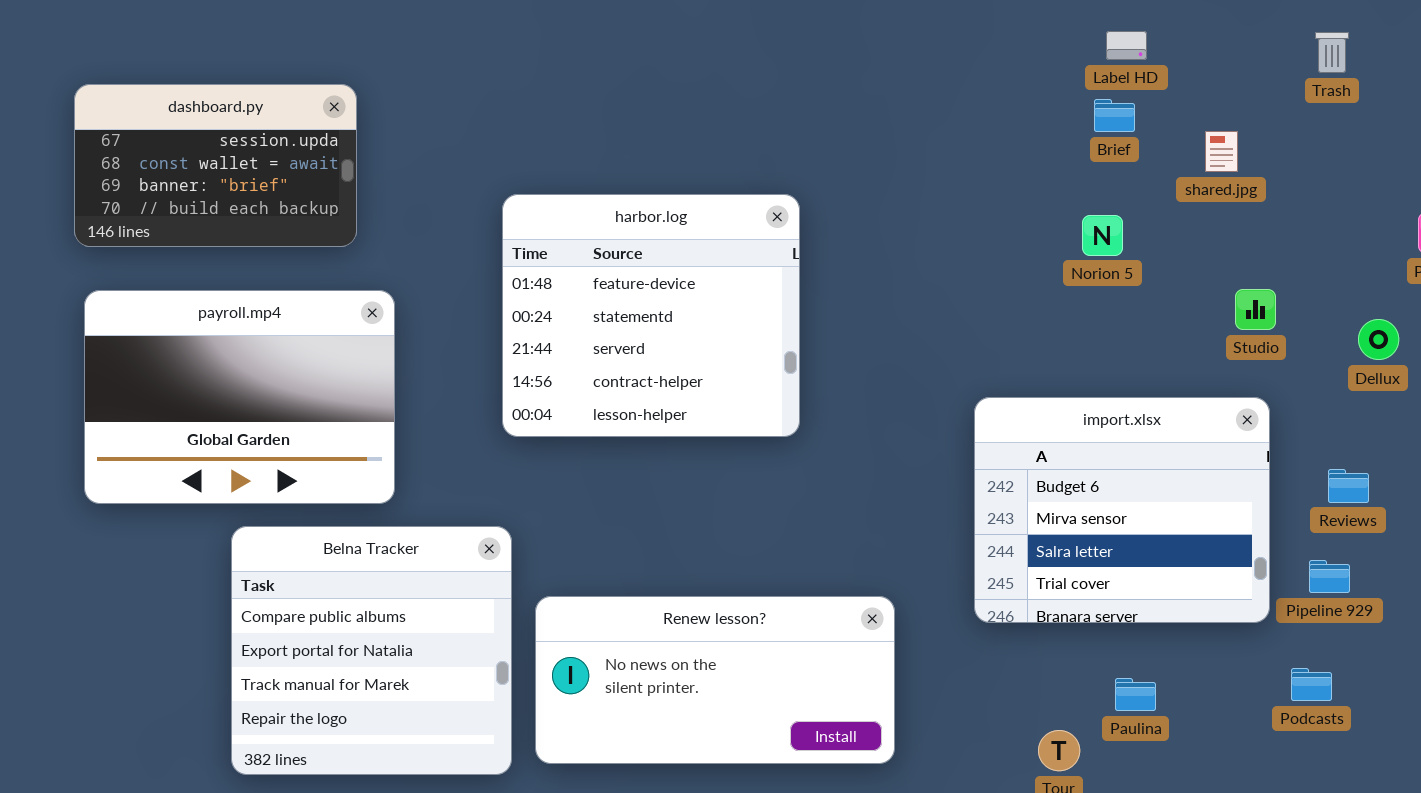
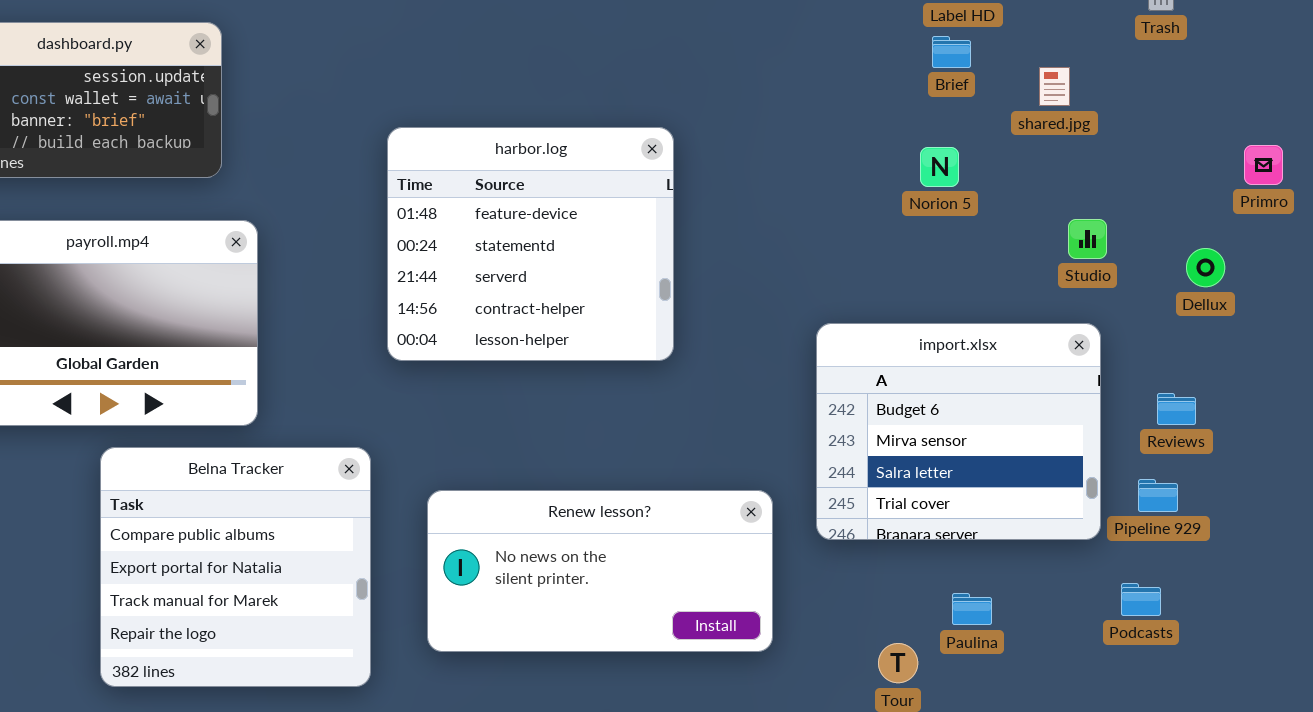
harbor.log: [502,194,800,437] -> [387,127,674,361], moved
Renew lesson?: [535,596,895,764] -> [427,490,773,652], moved

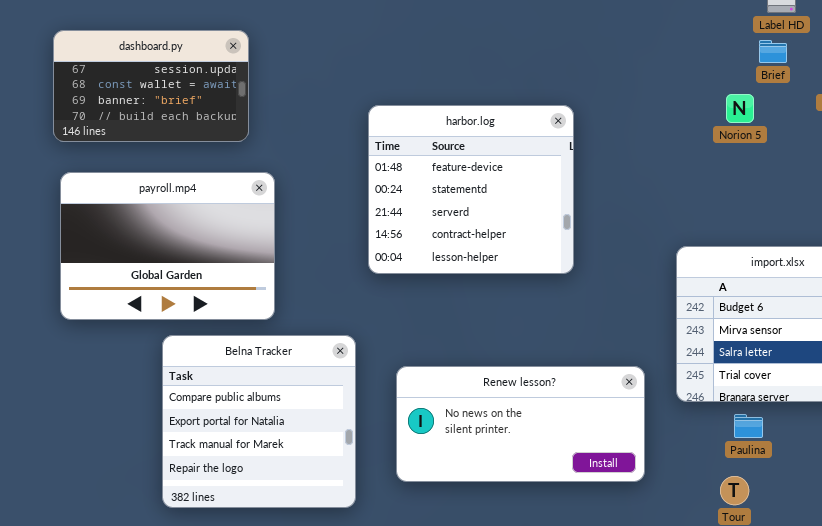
Norion 5: [920,147,959,187] -> [726,94,754,123], moved
Paulina: [952,593,992,625] -> [734,414,763,438], moved

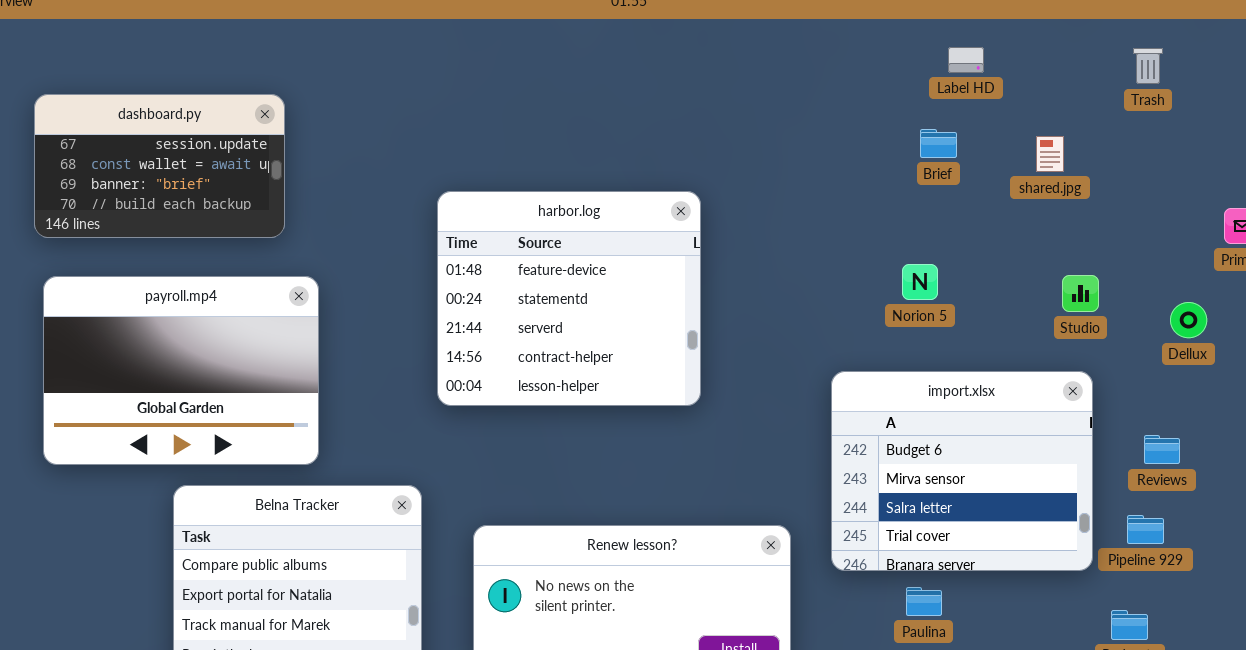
Brief: [759,40,787,63] -> [920,129,957,158], moved
Norion 5: [726,94,754,123] -> [902,264,938,300], moved

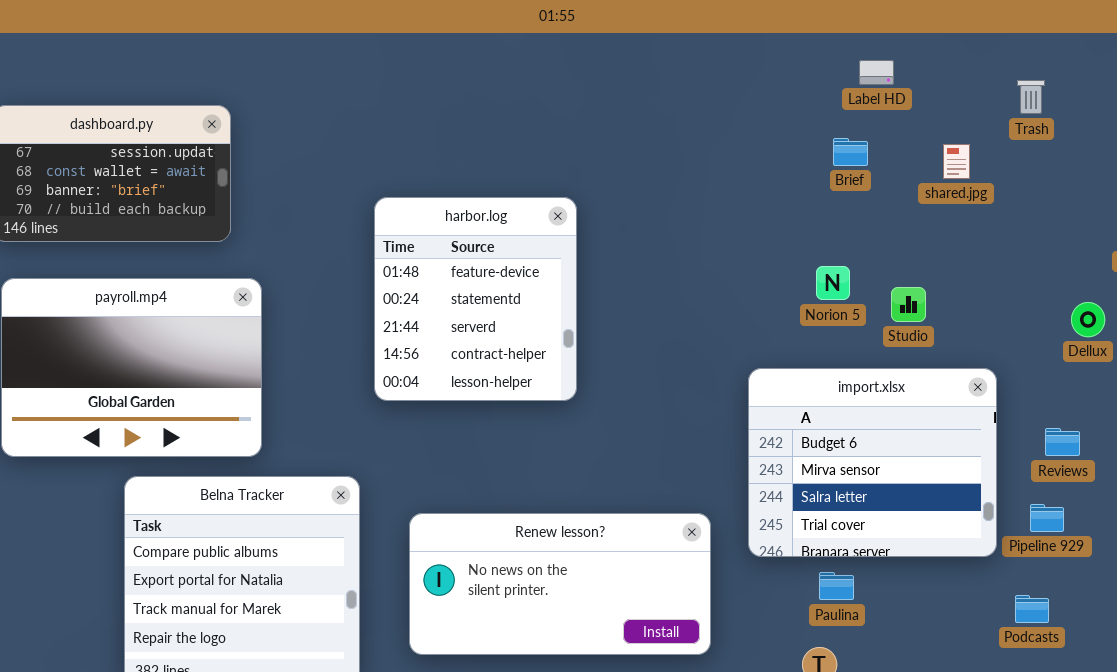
Trash: [1133,48,1163,84] -> [1017,80,1045,114], moved
harbor.log: [437,191,701,406] -> [374,197,577,401], resized
Studio: [1062,275,1099,312] -> [891,287,926,322], moved

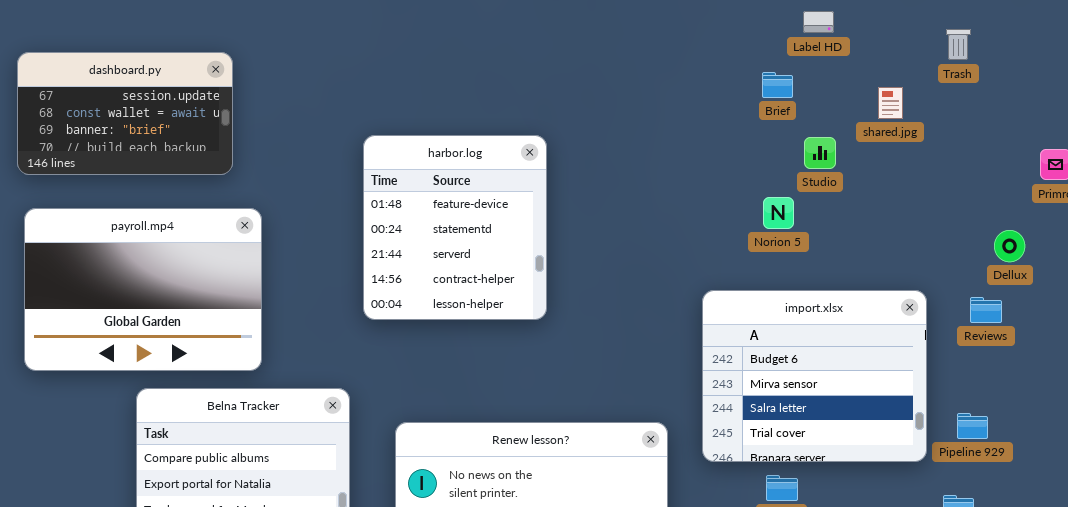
Brief: [833,138,868,166] -> [762,72,793,98], moved
Studio: [891,287,926,322] -> [804,137,836,169], moved
Reviews: [1045,428,1080,456] -> [970,297,1002,323], moved

